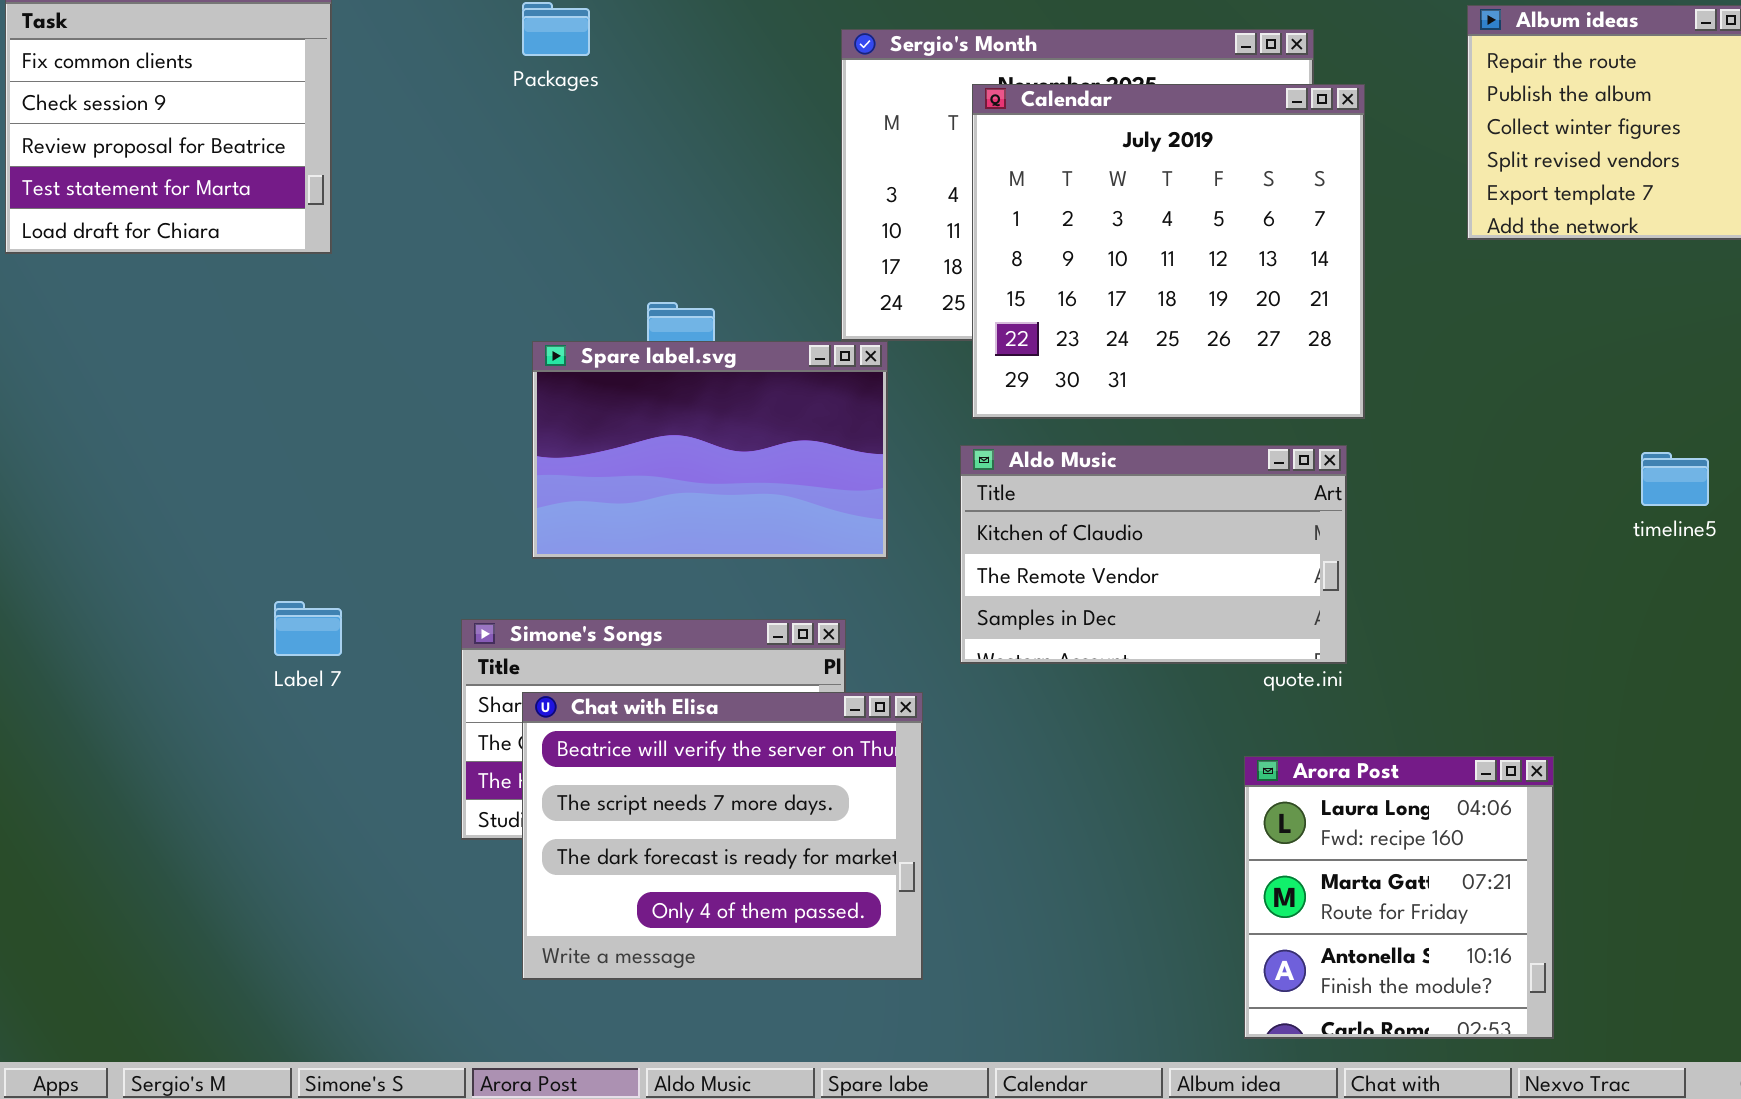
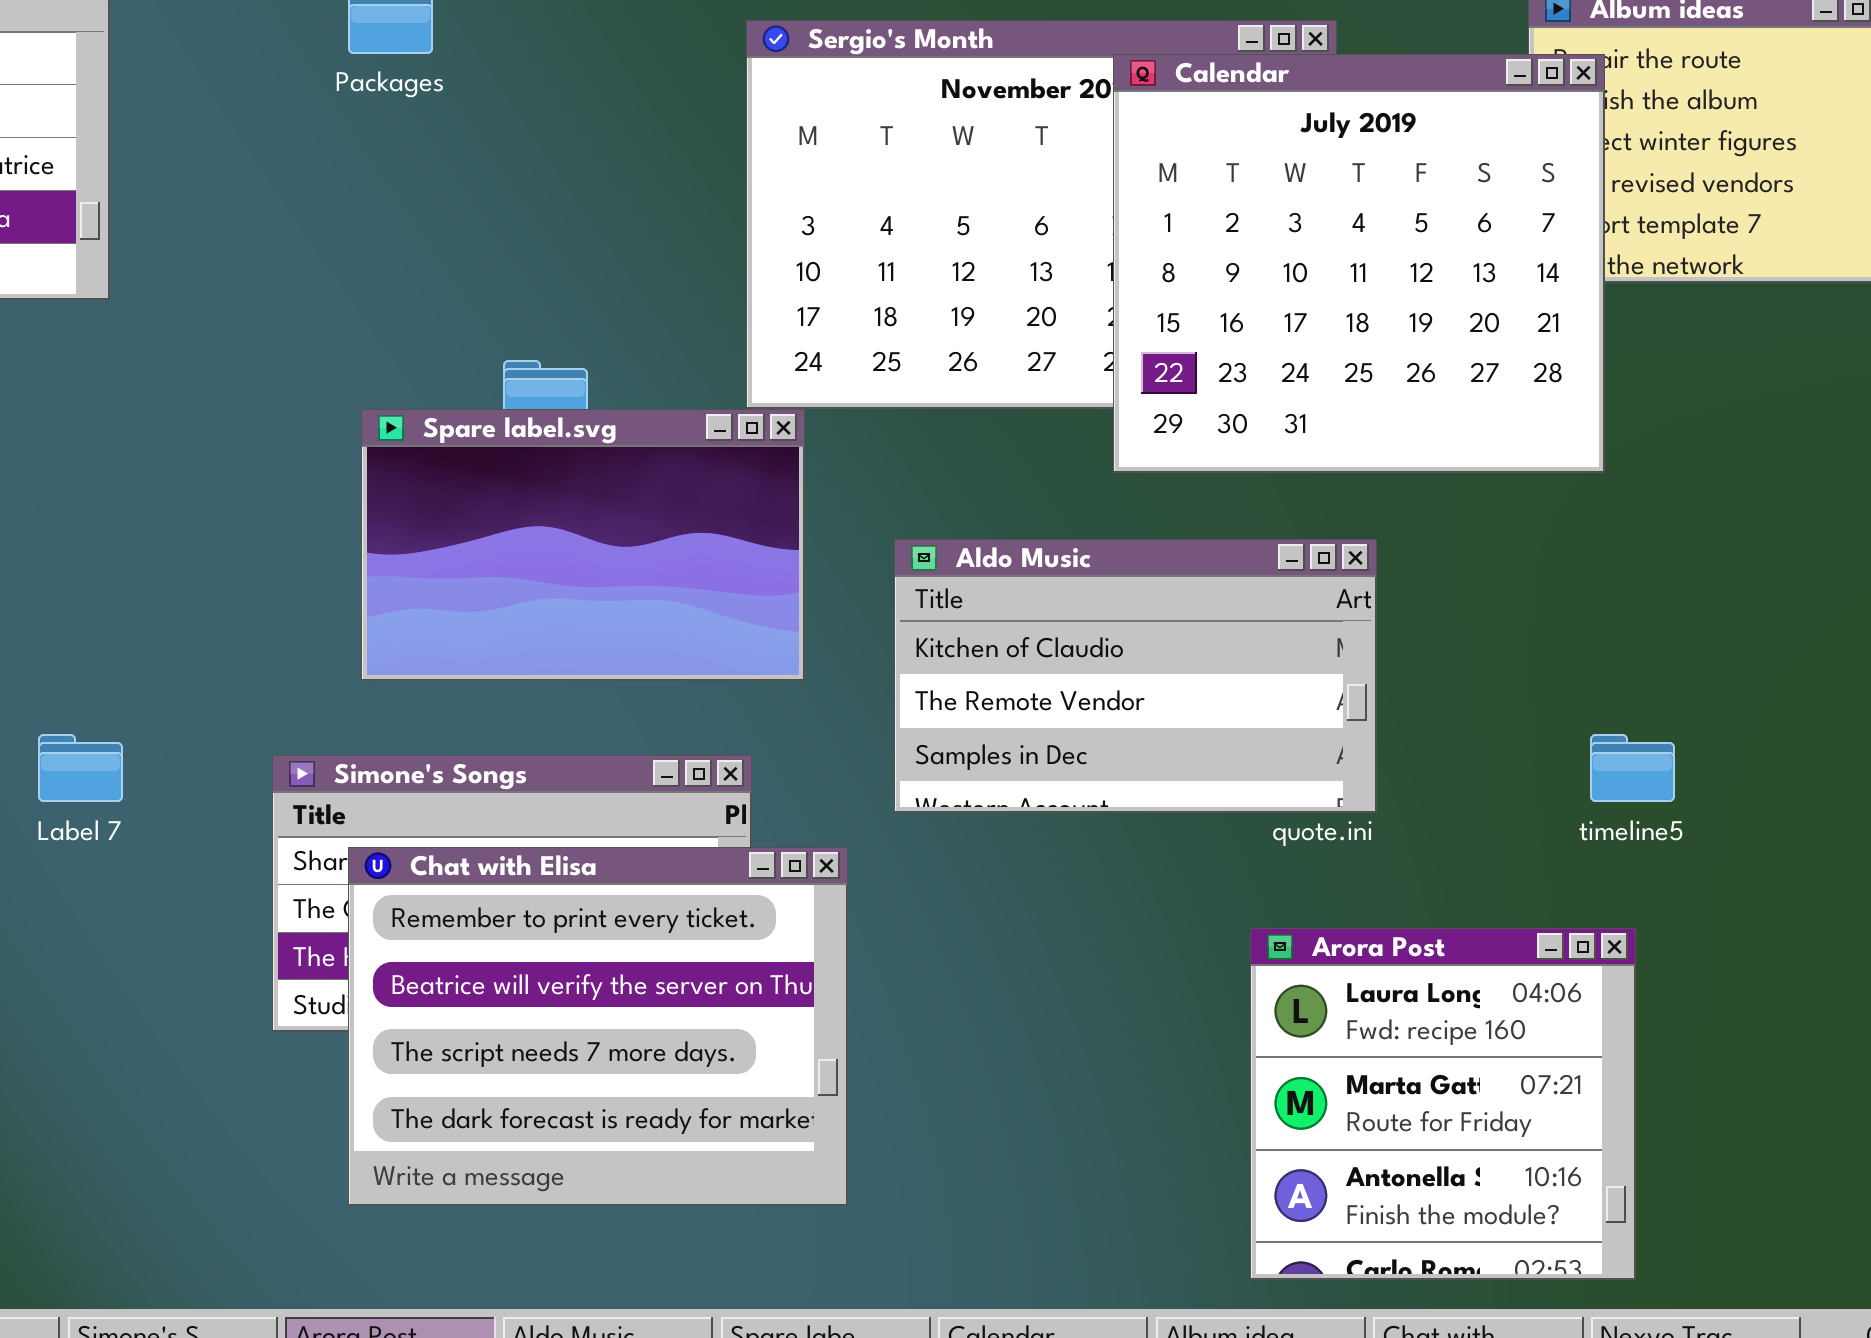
Calendar: [972,84,1365,419] -> [1113,54,1605,473], moved
timeline5: [1641,452,1709,506] -> [1590,734,1675,802], moved
Chat with Elisa: [522,692,923,980] -> [348,847,848,1206], scrolled up 1 row

